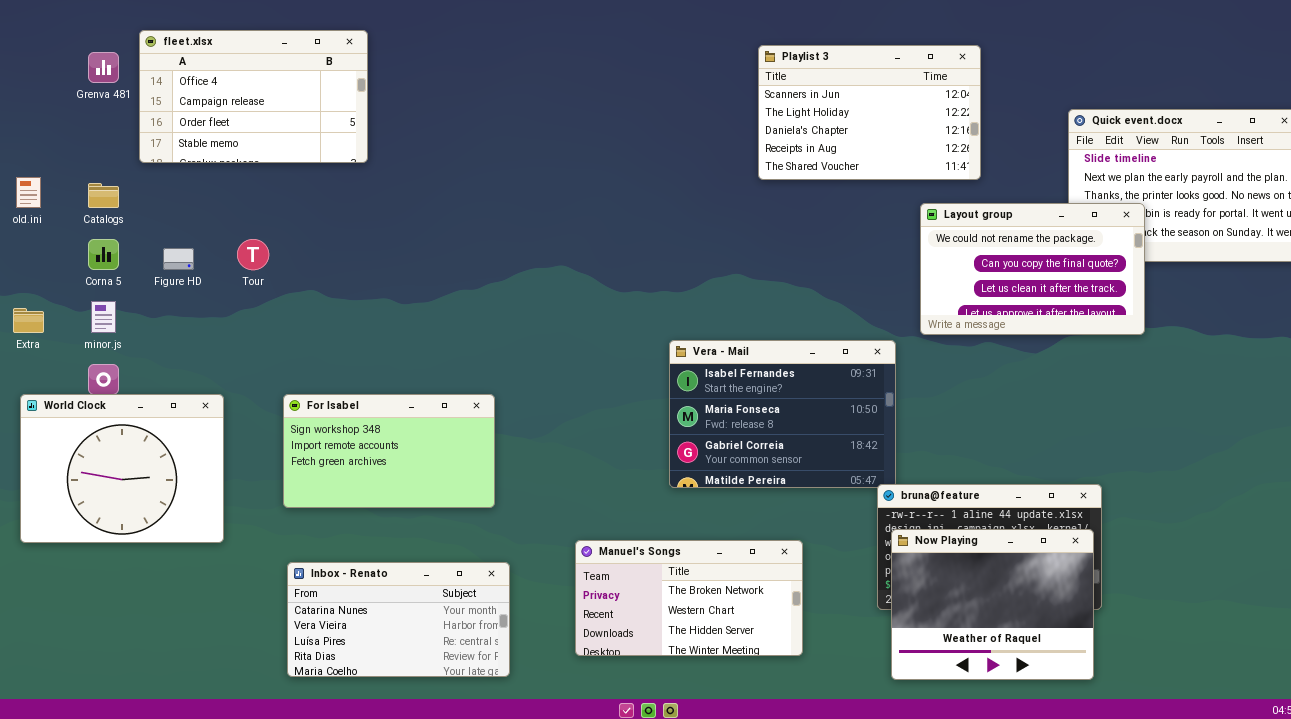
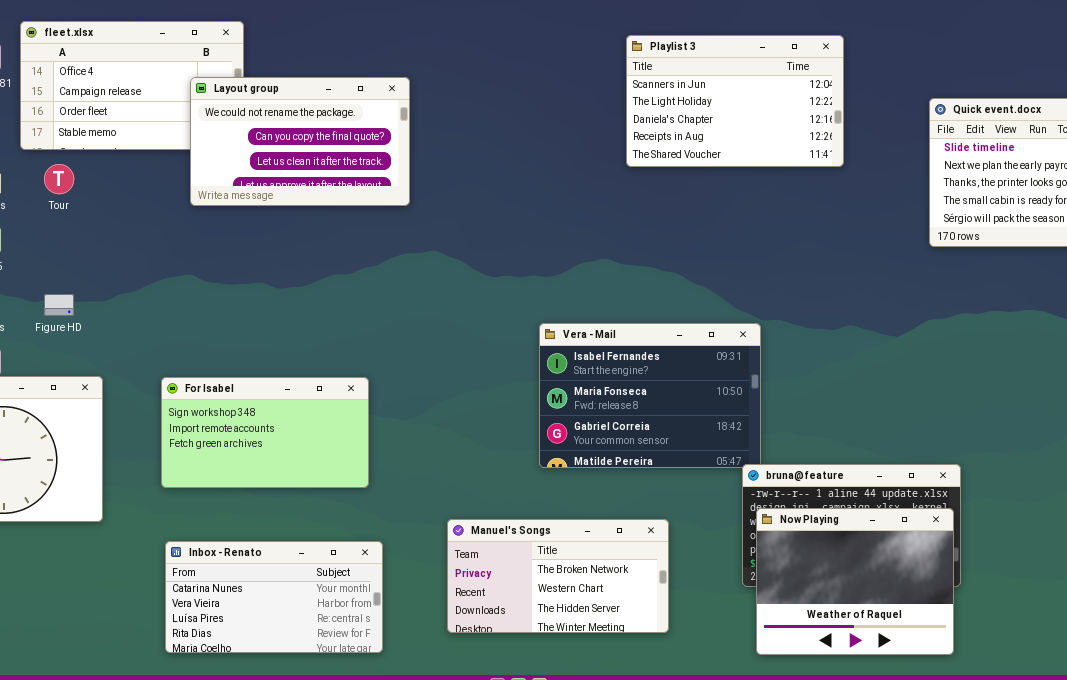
Layout group: [920,203,1145,335] -> [190,77,410,206], moved
Tour: [237,239,269,270] -> [44,164,74,194], moved
Figure HD: [163,248,194,270] -> [44,294,74,316], moved

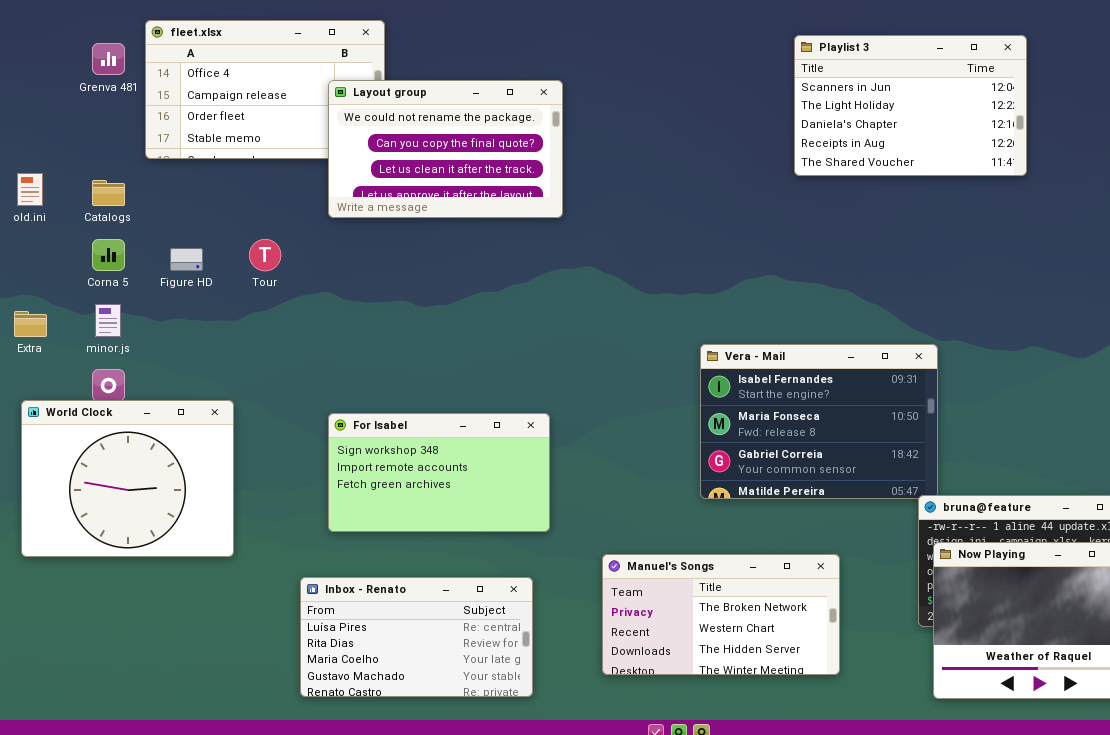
Tour: [44,164,74,194] -> [249,239,281,271], moved
Figure HD: [44,294,74,316] -> [170,248,203,271], moved
For Isabel: [161,377,369,488] -> [328,413,550,532], moved
Inbox - Renato: [165,541,383,653] -> [300,577,533,697], scrolled down 2 rows

